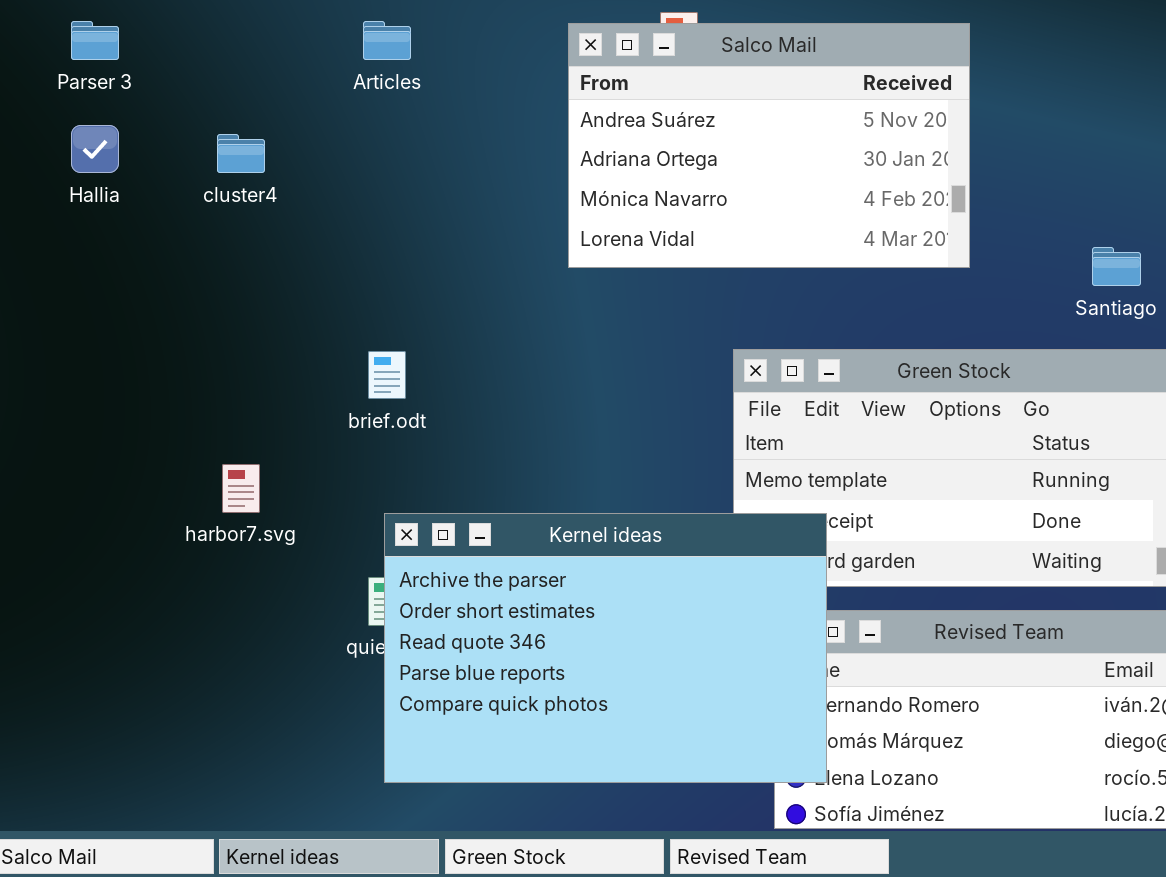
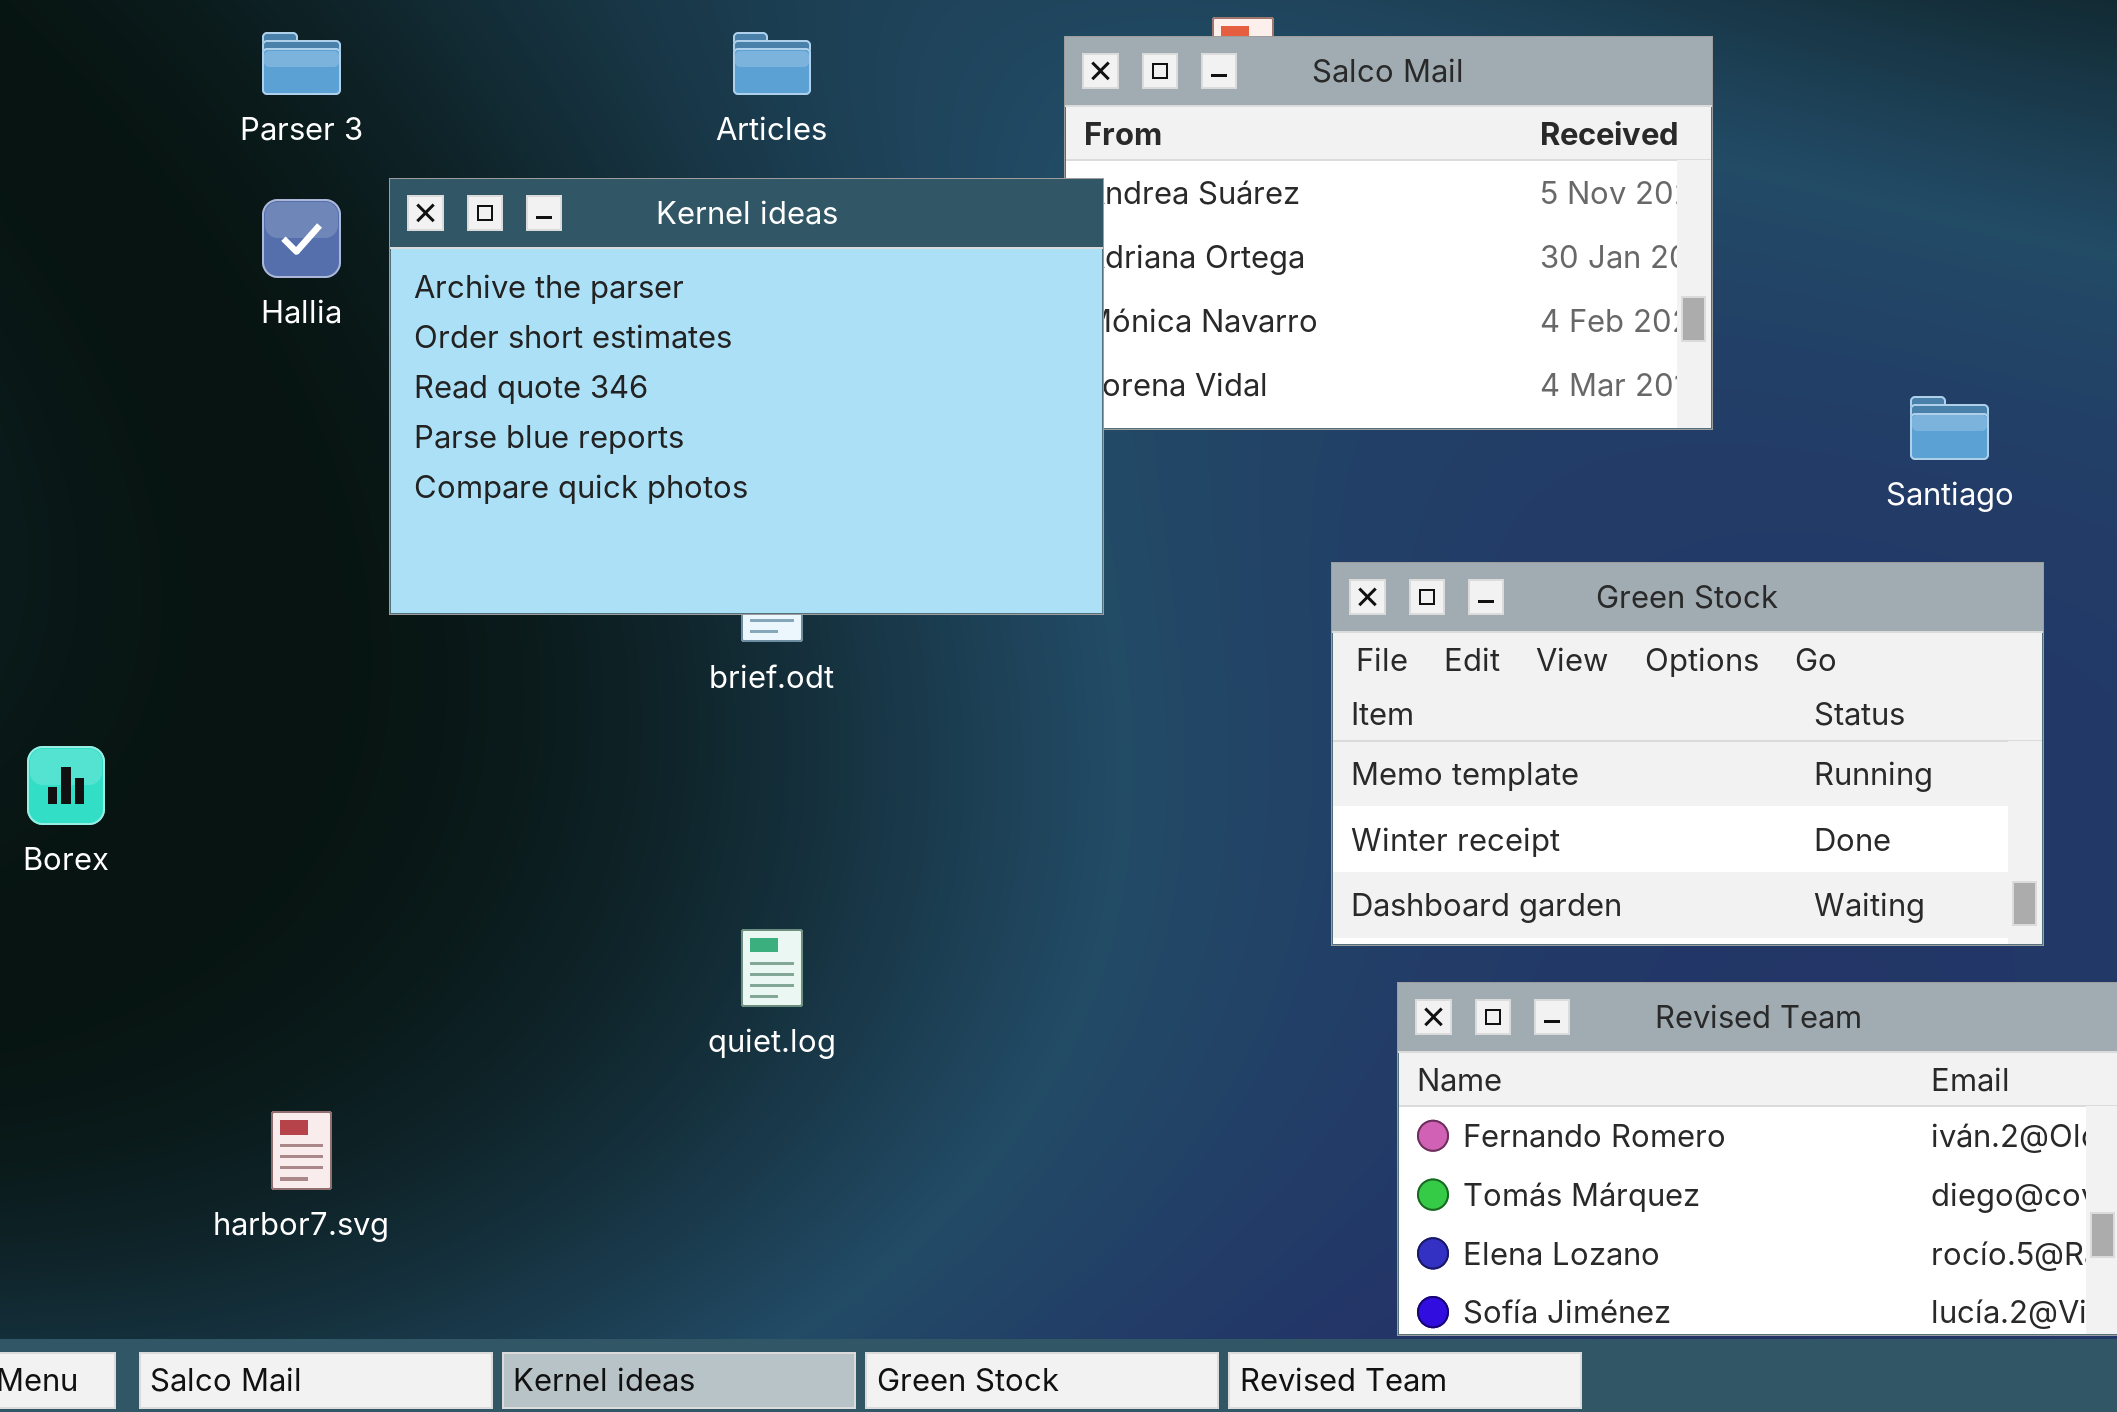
harbor7.svg: [222,464,260,513] -> [271,1111,332,1190], moved
Kernel ideas: [384,513,827,783] -> [389,178,1104,615], moved

